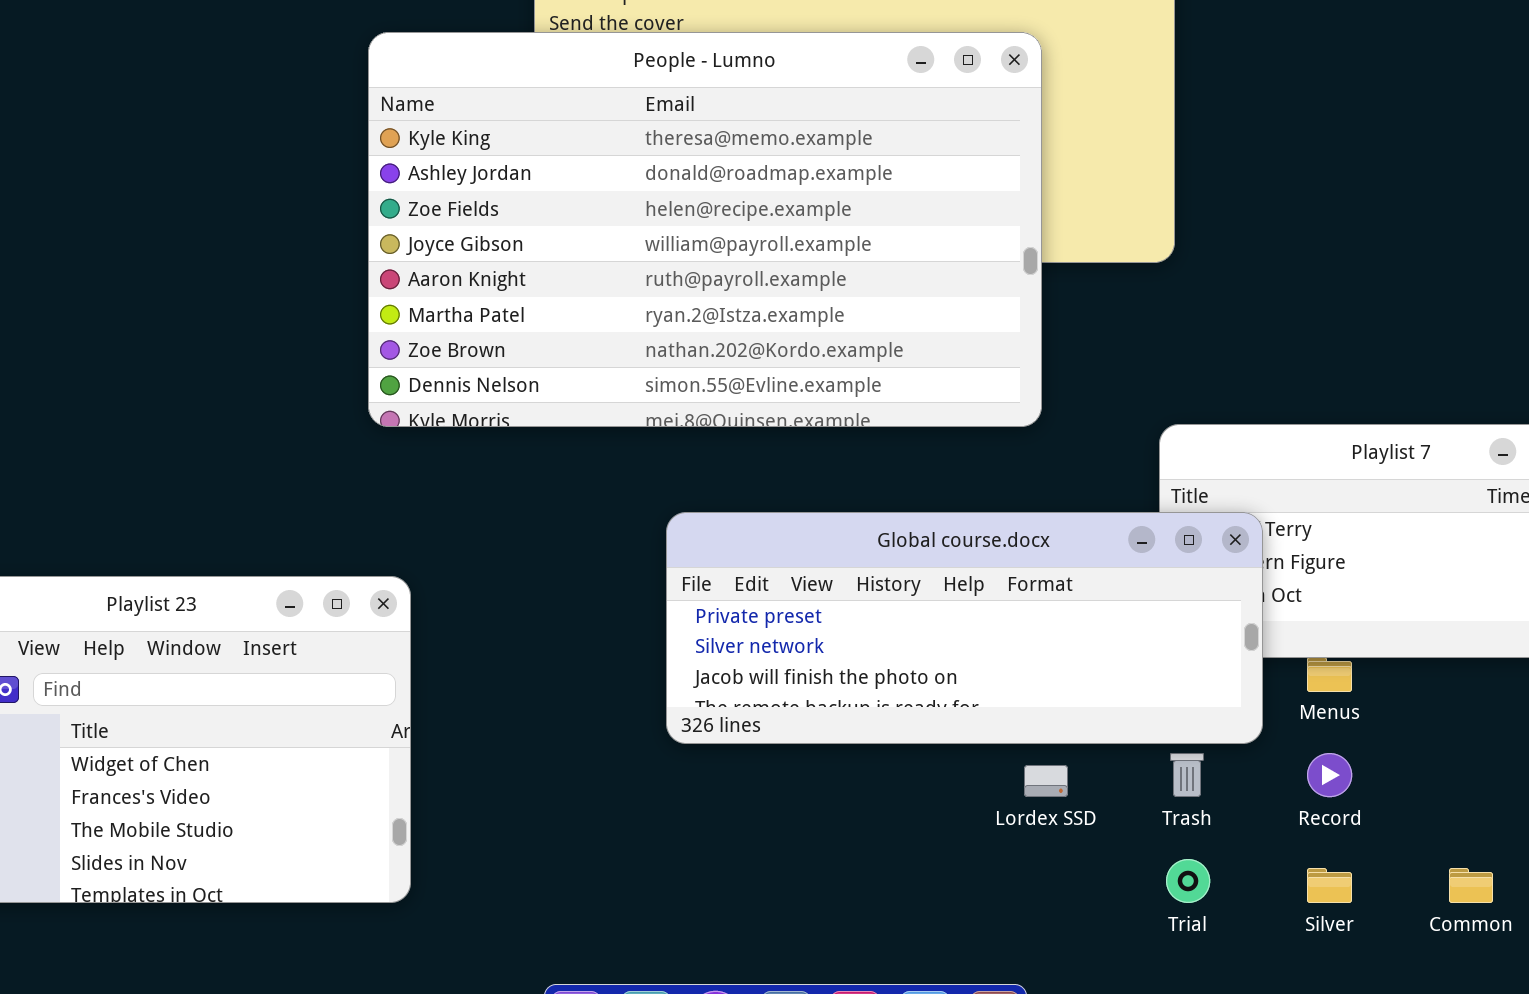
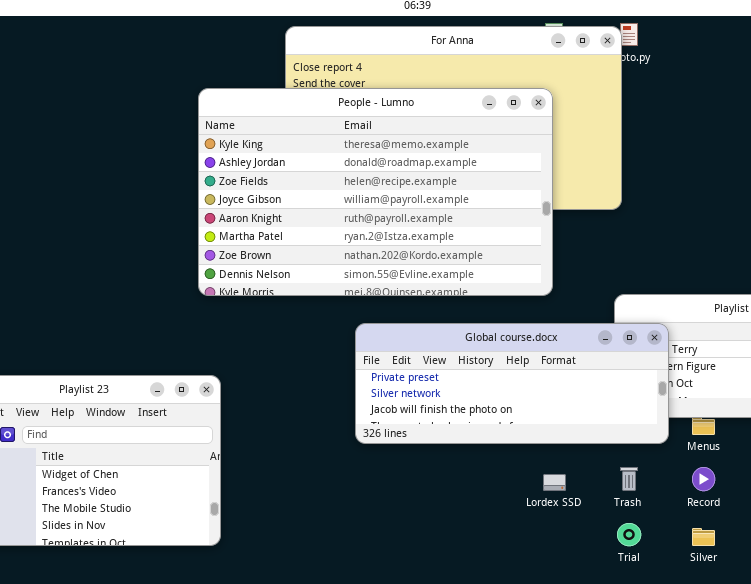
Global course.docx: [666,512,1263,744] -> [355,323,669,444], moved

